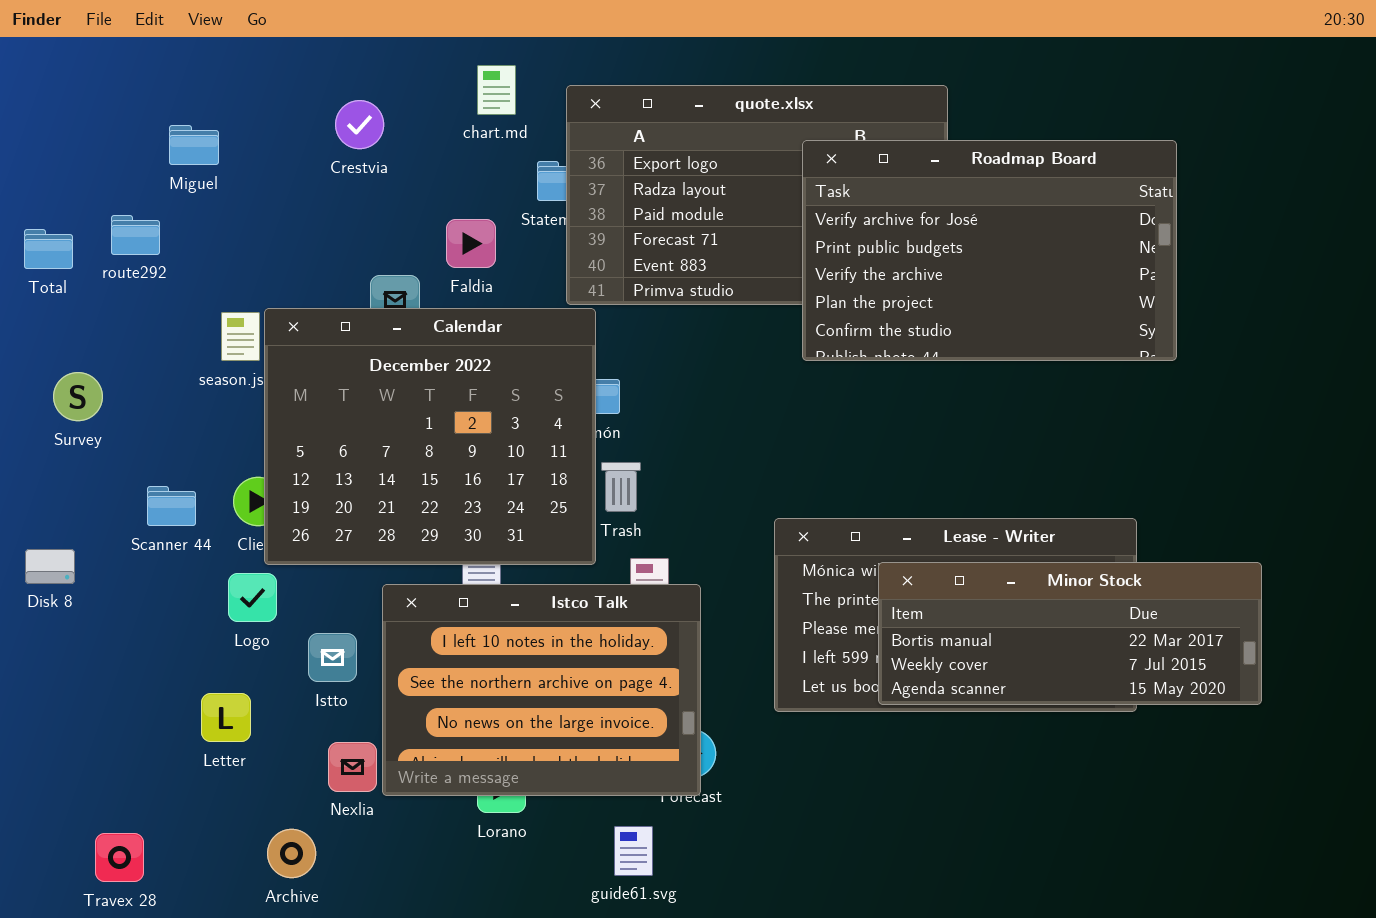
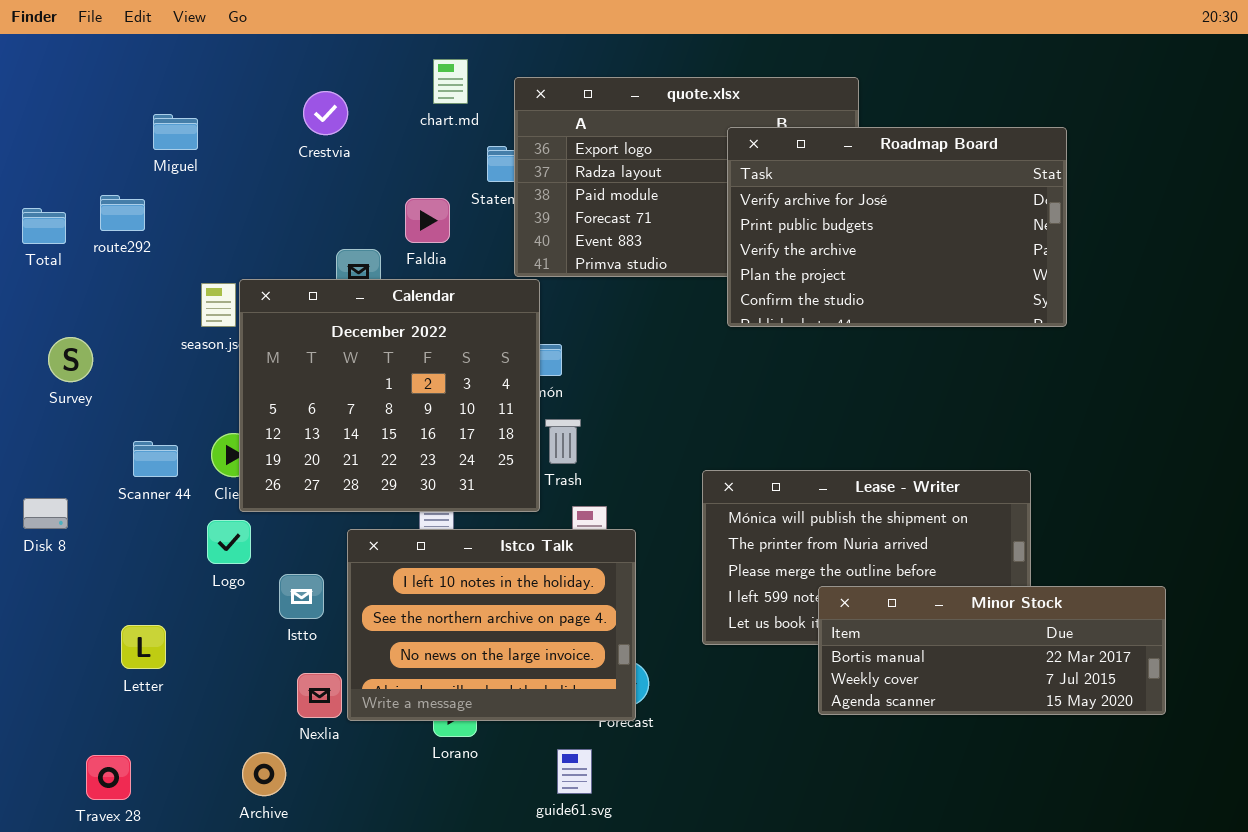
Minor Stock: [878,562,1262,705] -> [818,586,1166,715], moved
Letter: [201,693,251,742] -> [121,625,166,669], moved

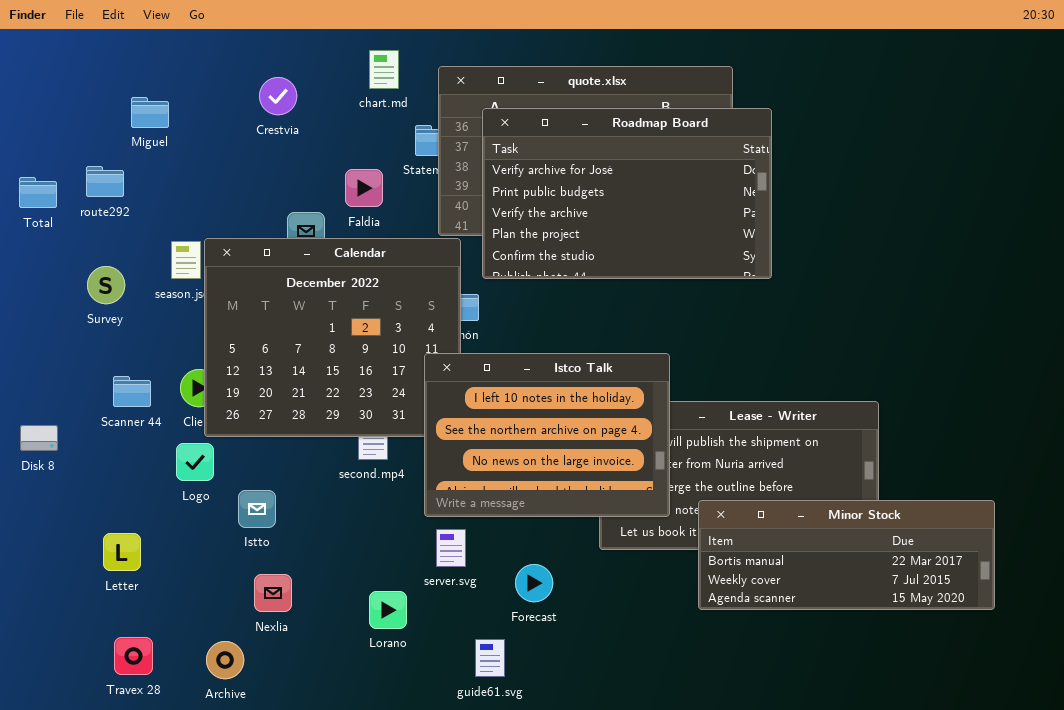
Roadmap Board: [727,127,1067,327] -> [482,108,772,279], moved
Survey: [48,337,93,382] -> [87,266,125,304], moved
Istco Talk: [347,529,636,721] -> [424,353,670,517], moved
Travex 28: [86,755,131,800] -> [114,637,153,675], moved

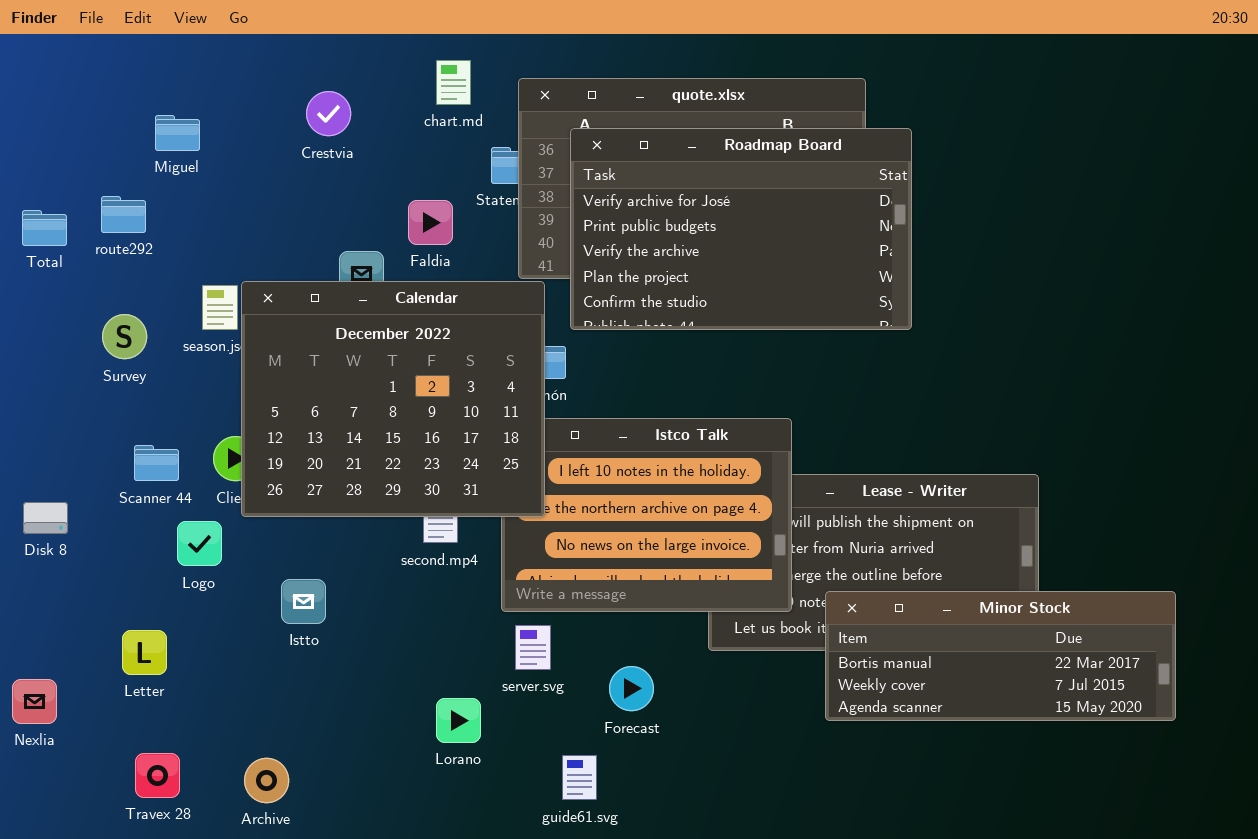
Calendar: [204,238,461,437] -> [241,281,545,517], raised
Logo: [176,443,214,481] -> [177,521,222,566], moved
Nexlia: [254,574,292,612] -> [12,679,57,724], moved

